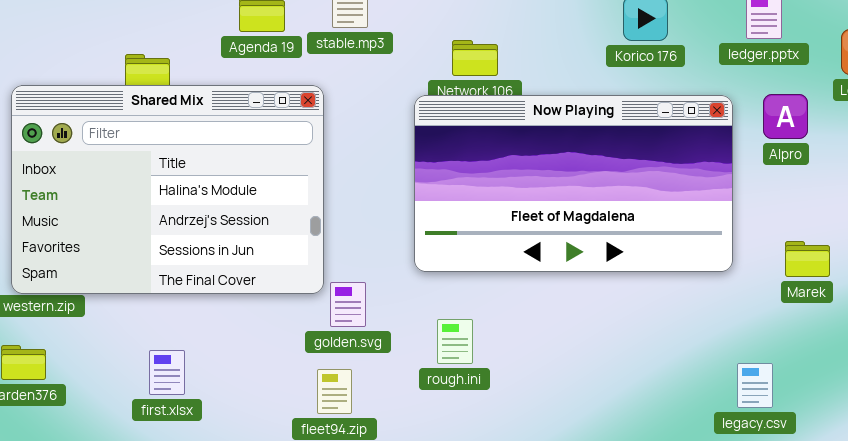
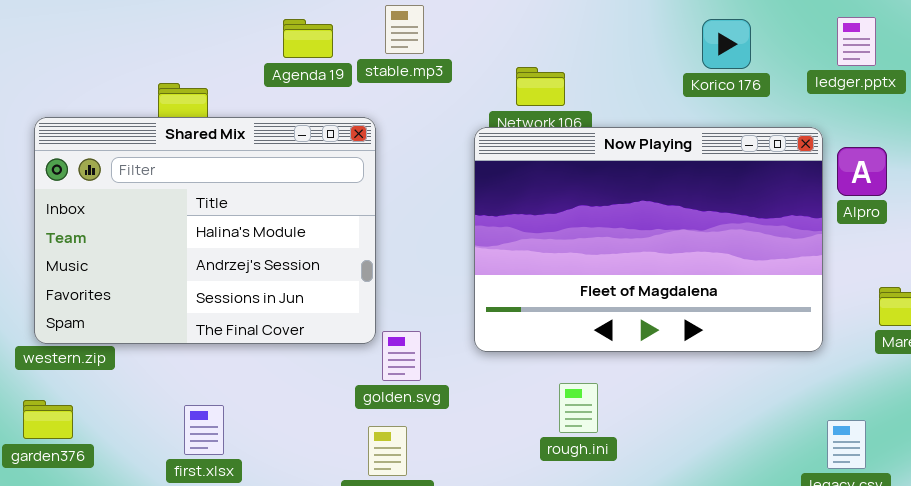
Alpro: [763,94,808,139] -> [837,147,887,196], moved
Now Playing: [414,95,733,272] -> [474,127,823,352], resized
rough.ini: [437,319,473,364] -> [559,383,598,433], moved

